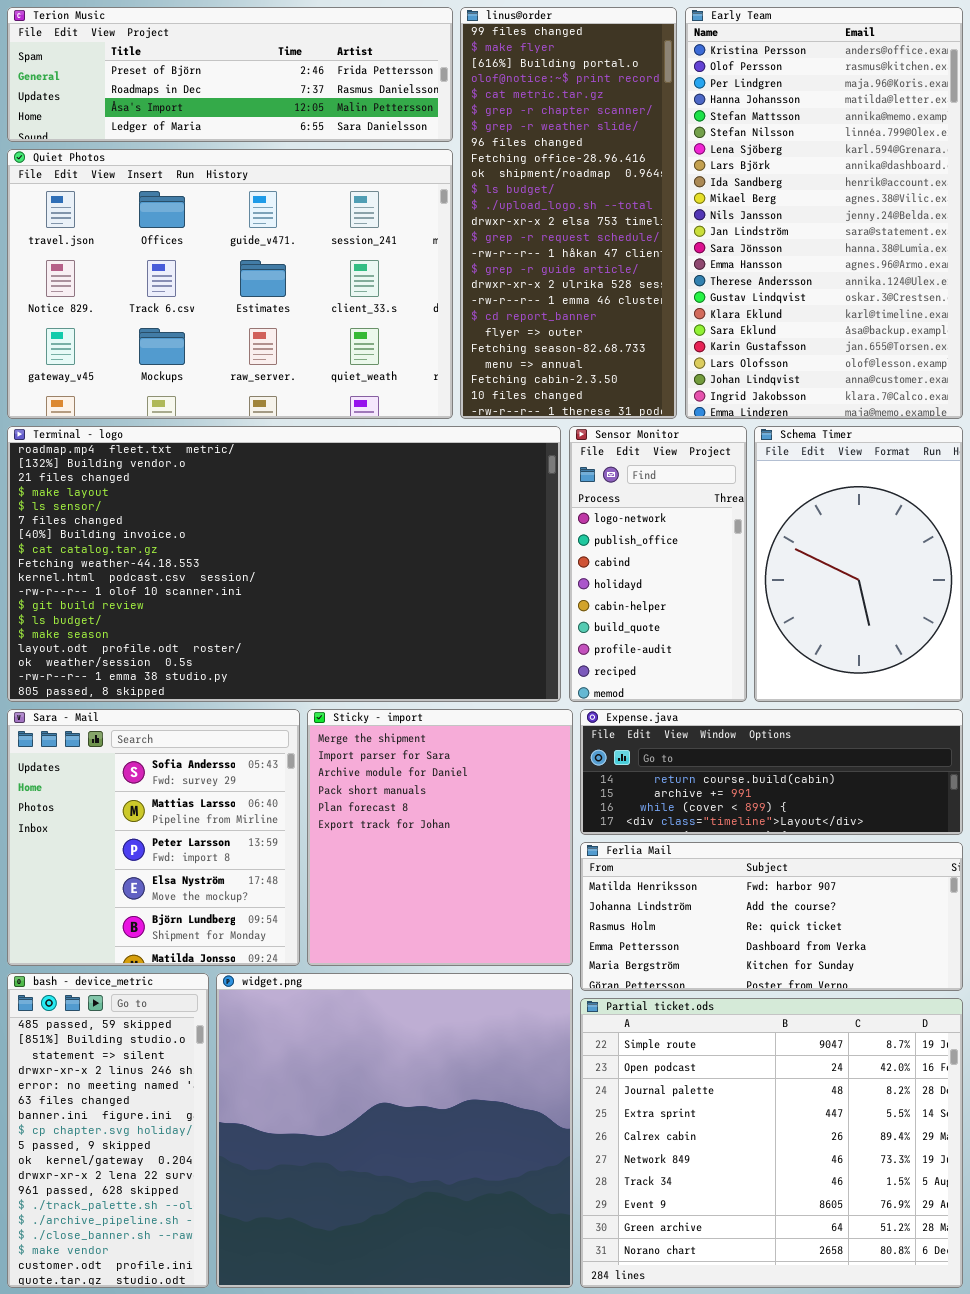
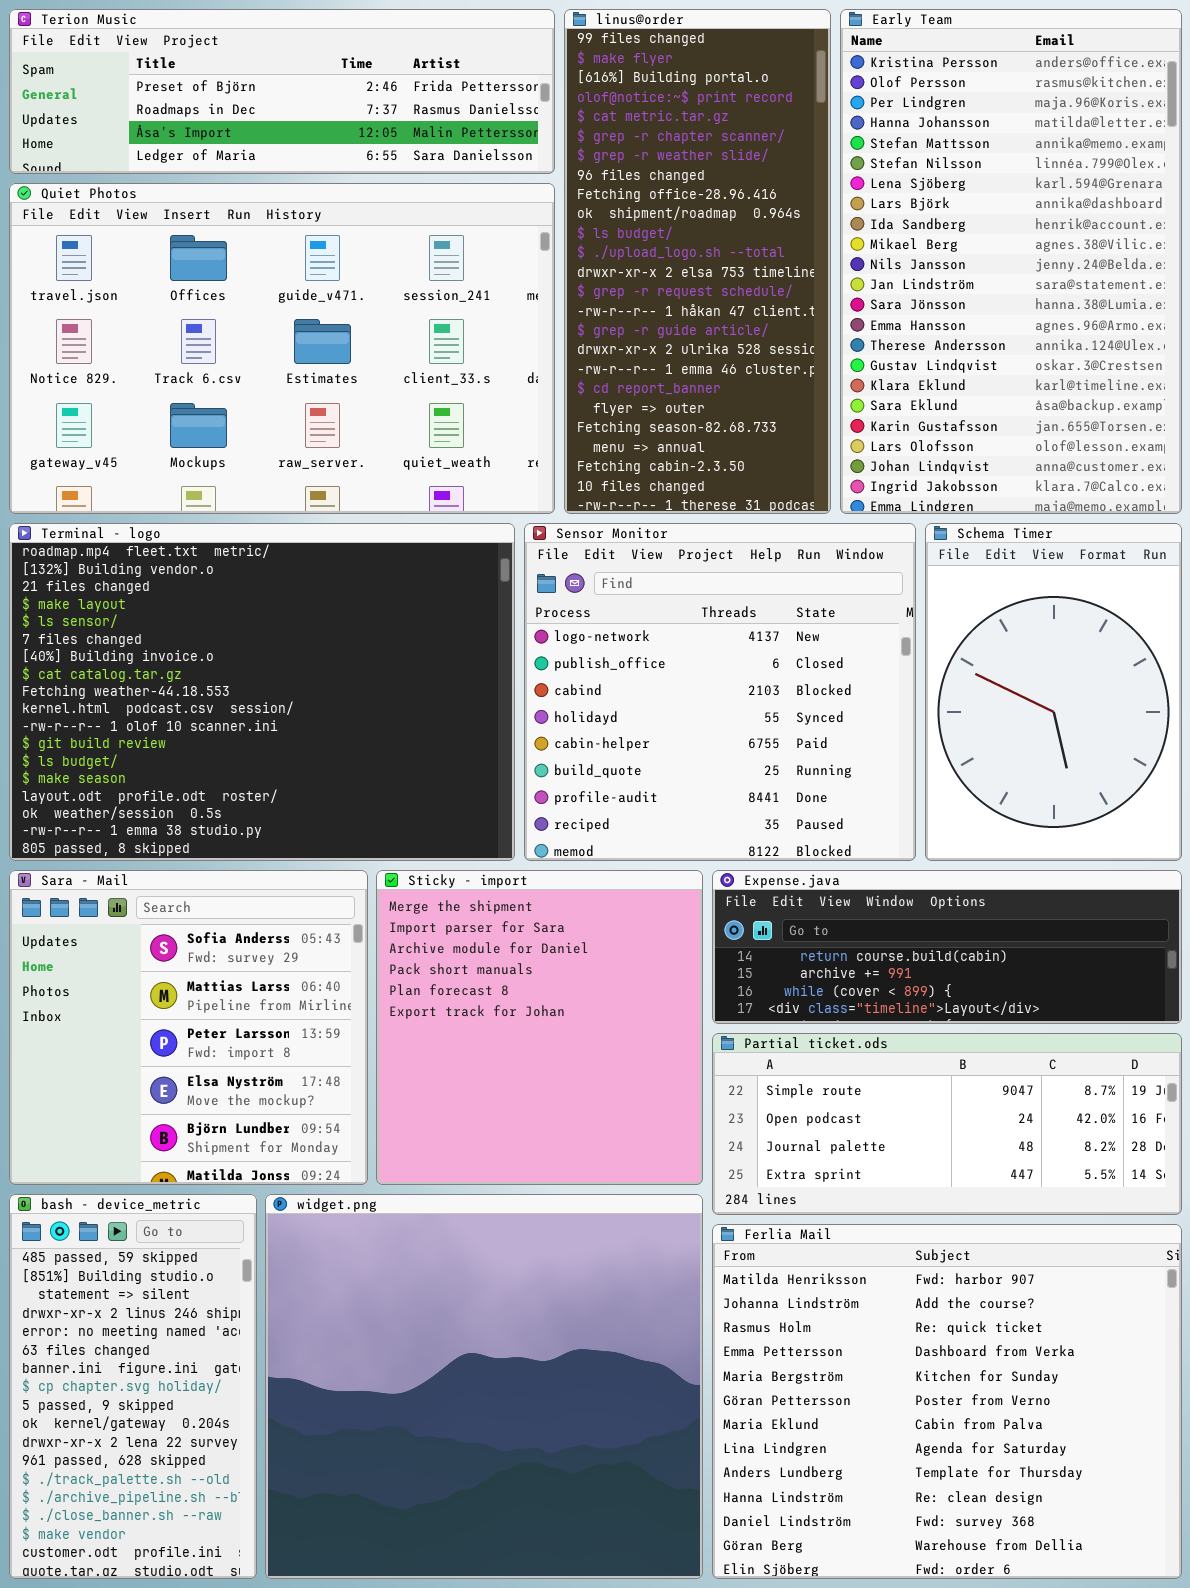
Terminal - logo: [7,426,561,702] -> [9,523,515,861], resized
Sensor Monitor: [569,426,747,702] -> [524,523,916,861], resized
Ferlia Mail: [580,842,963,991] -> [712,1224,1182,1579], moved, resized
Partial ticket.ods: [580,998,963,1288] -> [712,1033,1182,1215], moved, resized

